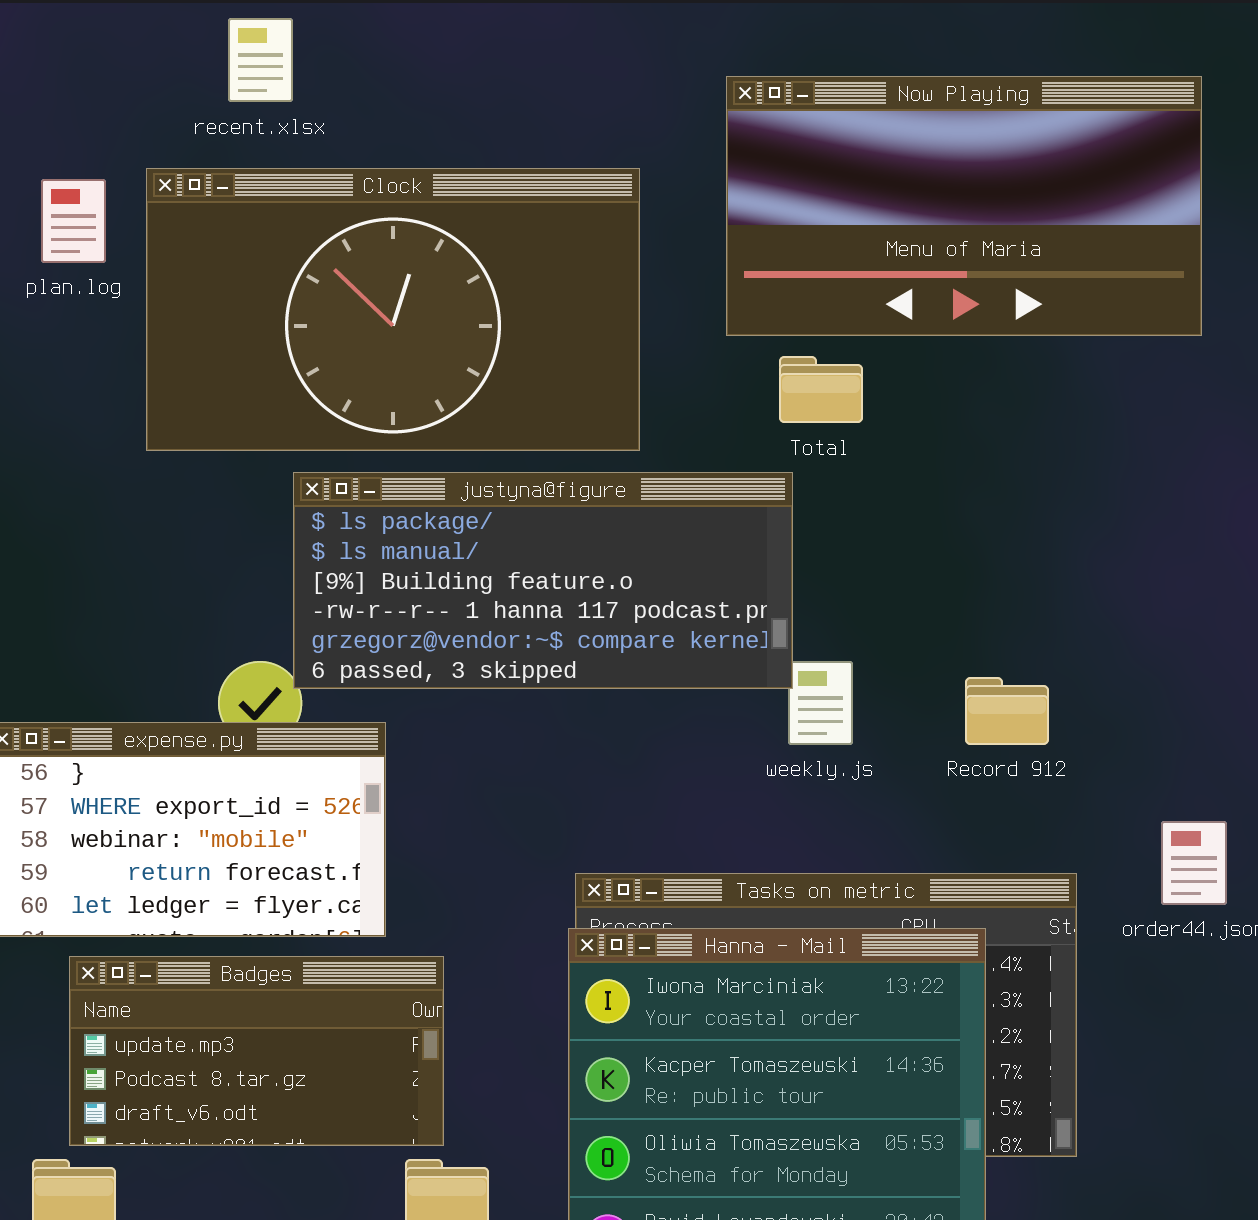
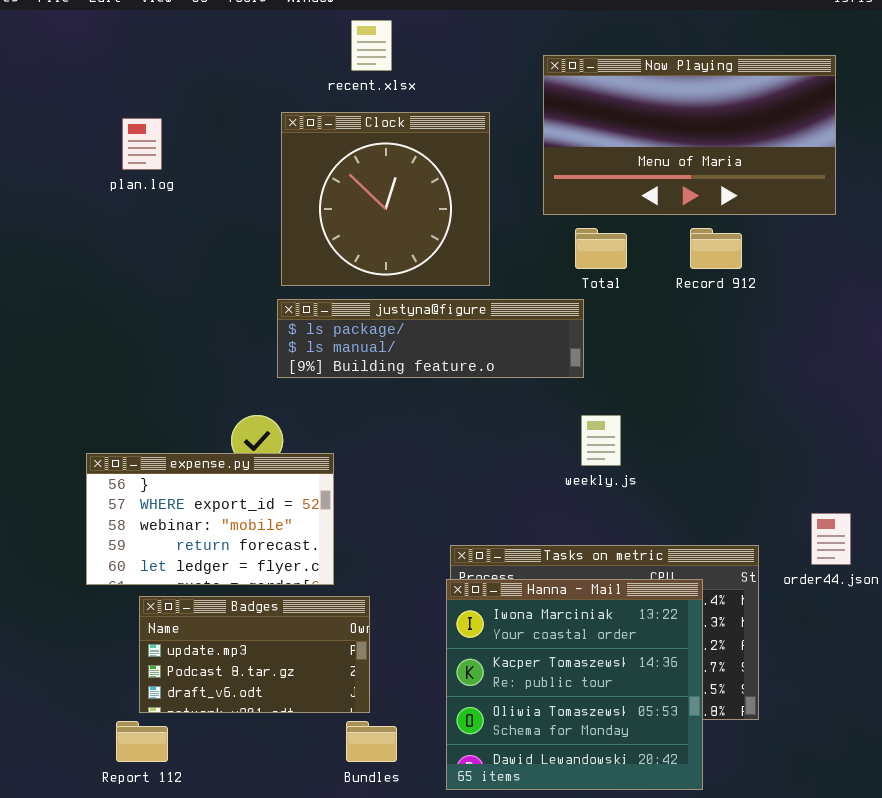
recent.xlsx: [228,18,293,102] -> [351,20,392,71], moved
Clock: [146,168,640,451] -> [281,112,490,286], resized
justyna@figure: [293,472,793,689] -> [277,299,584,378], resized
Record 912: [965,677,1049,745] -> [690,228,742,269], moved

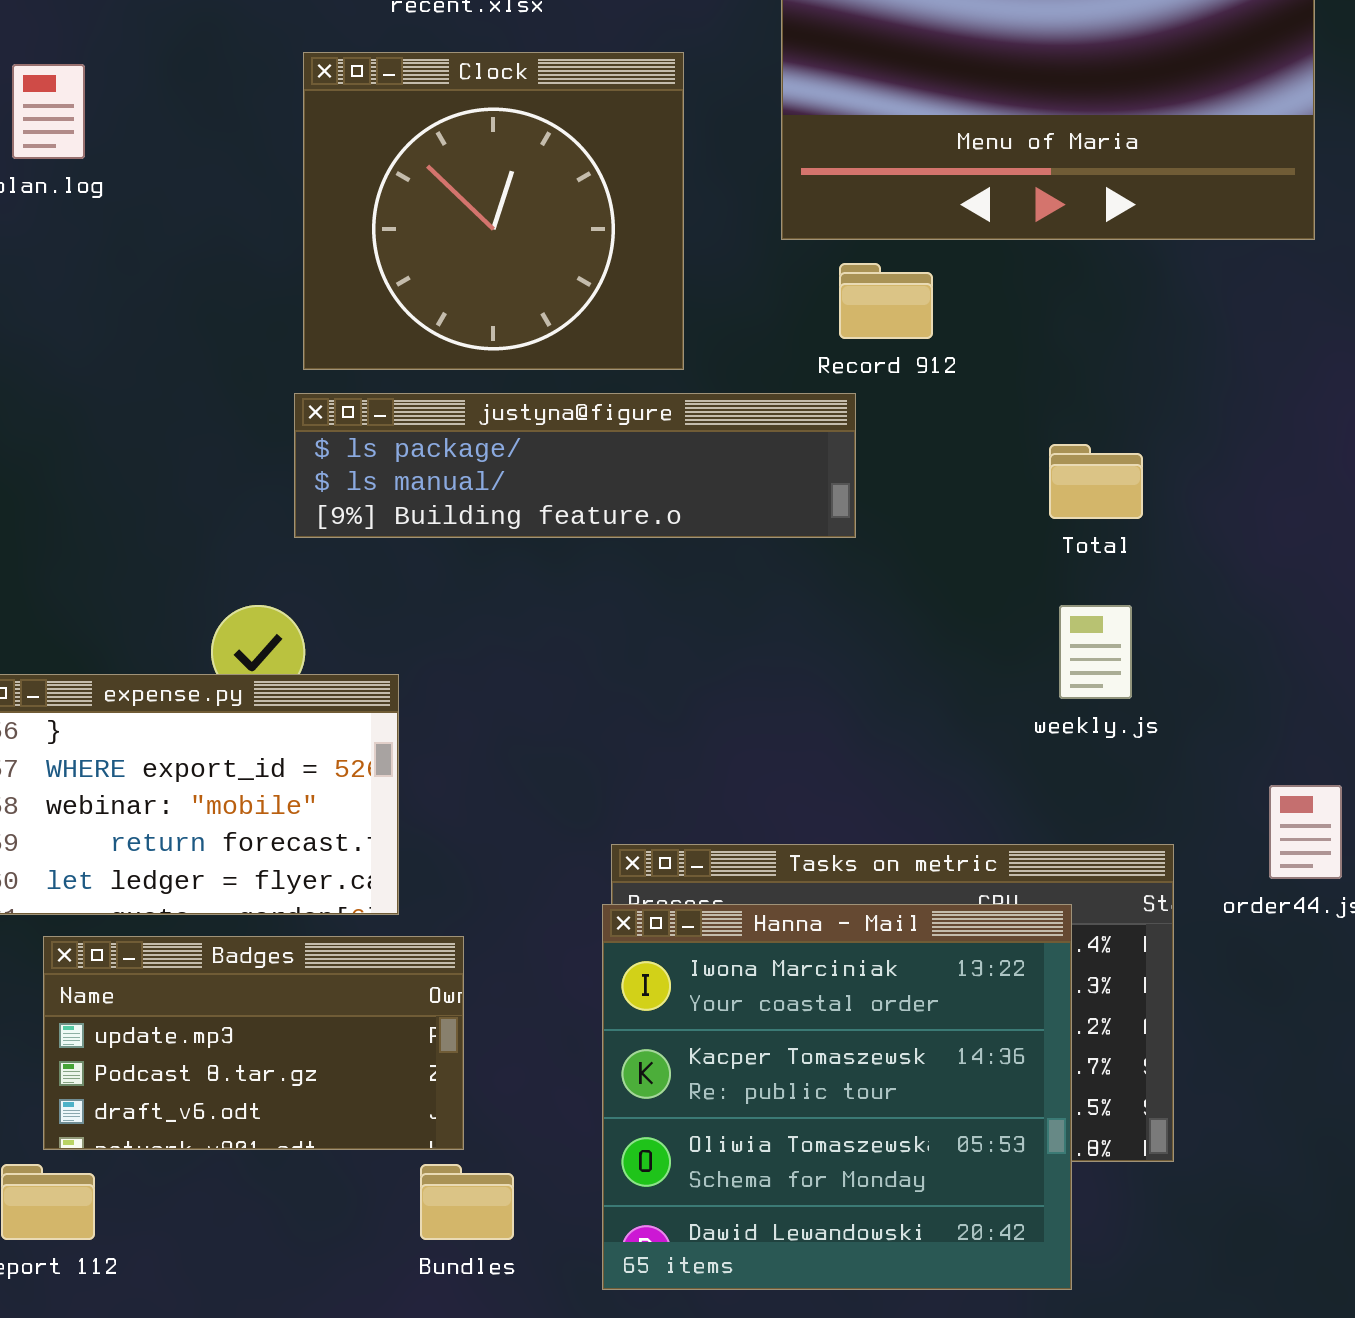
Total: [575,228,627,269] -> [1049,444,1143,519], moved
Record 912: [690,228,742,269] -> [839,263,933,339], moved
weekly.js: [581,415,621,466] -> [1059,605,1132,699], moved

